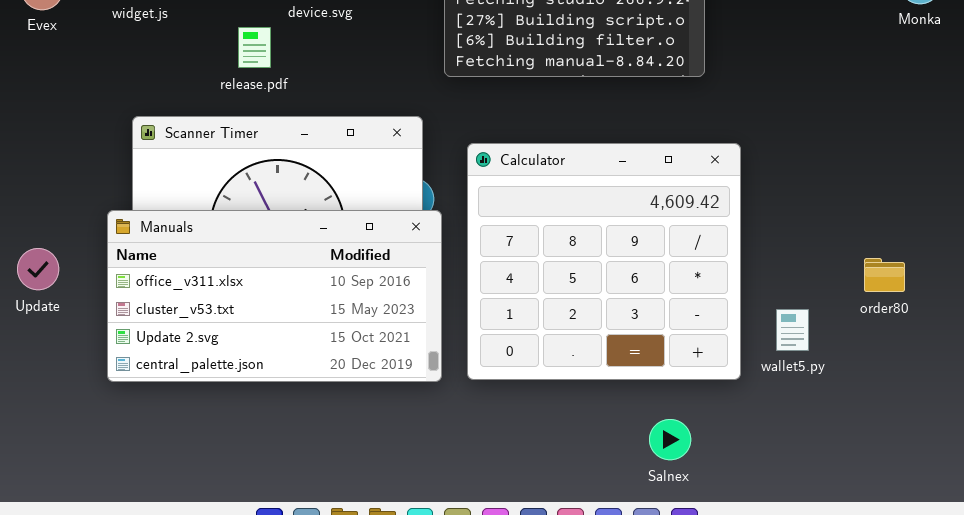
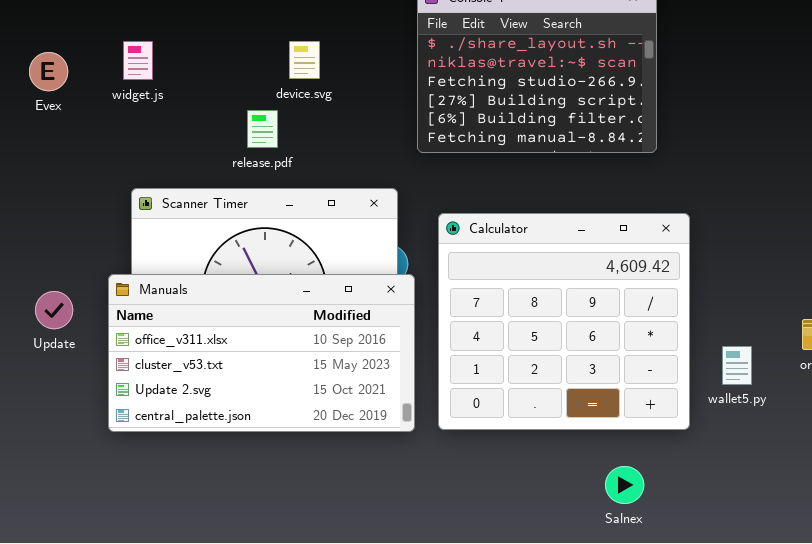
release.pdf: [238,27,271,68] -> [247,110,278,148], moved
Update: [17,248,59,290] -> [35,291,73,329], moved
wallet5.py: [776,309,809,351] -> [722,346,752,385], moved

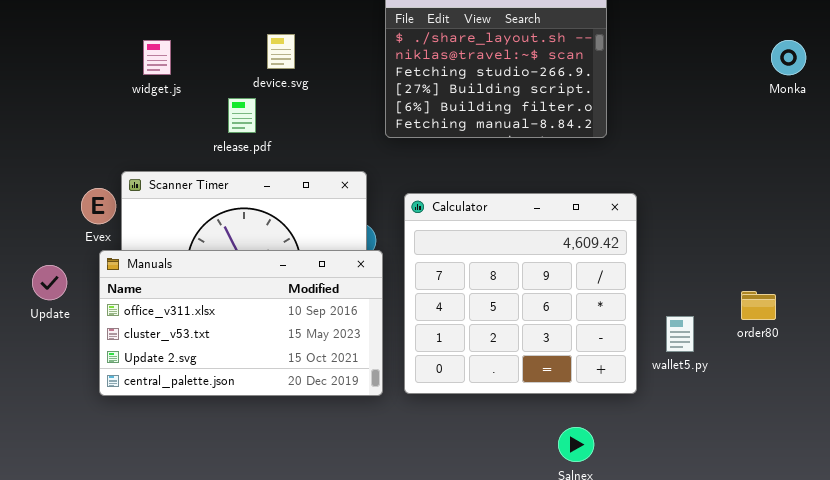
widget.js: [123,41,153,80] -> [143,40,171,75], moved
Evex: [29,52,68,91] -> [81,188,116,224], moved

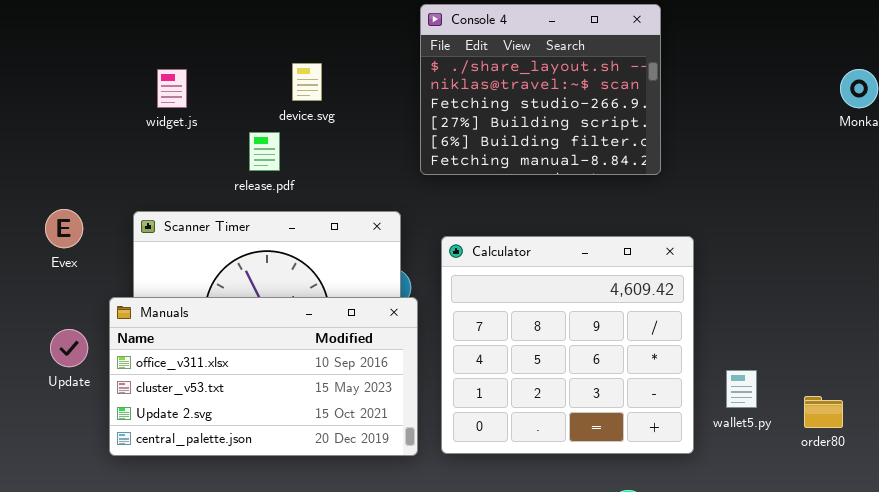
Evex: [81,188,116,224] -> [45,209,83,248], moved
Update: [32,265,67,300] -> [50,329,88,367], moved
order80: [741,291,776,320] -> [804,396,843,428], moved

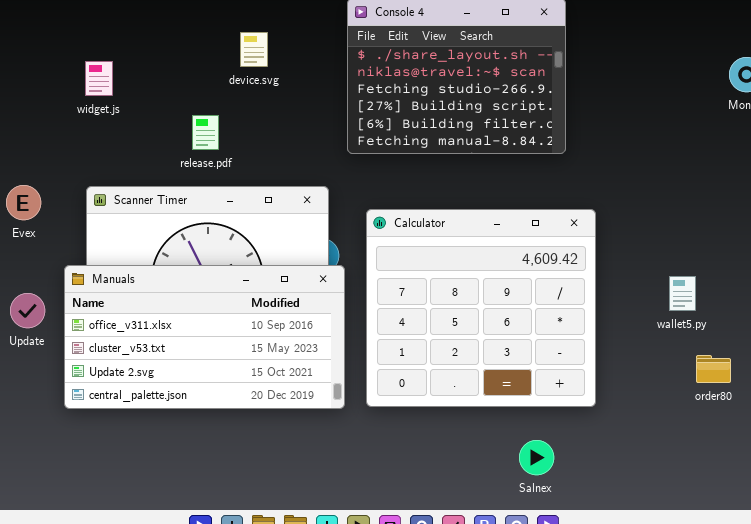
device.svg: [292,63,322,101] -> [240,32,268,67], moved
widget.js: [157,69,187,108] -> [85,61,113,96], moved
wallet5.py: [726,370,757,408] -> [669,276,696,311], moved

